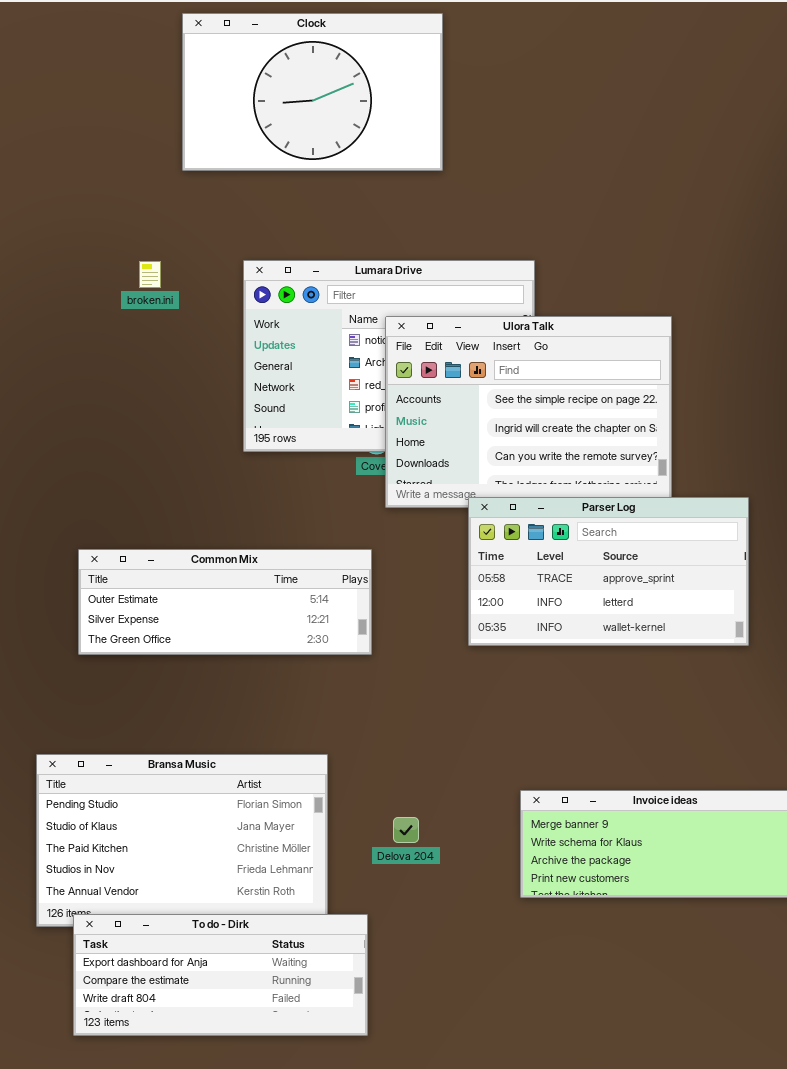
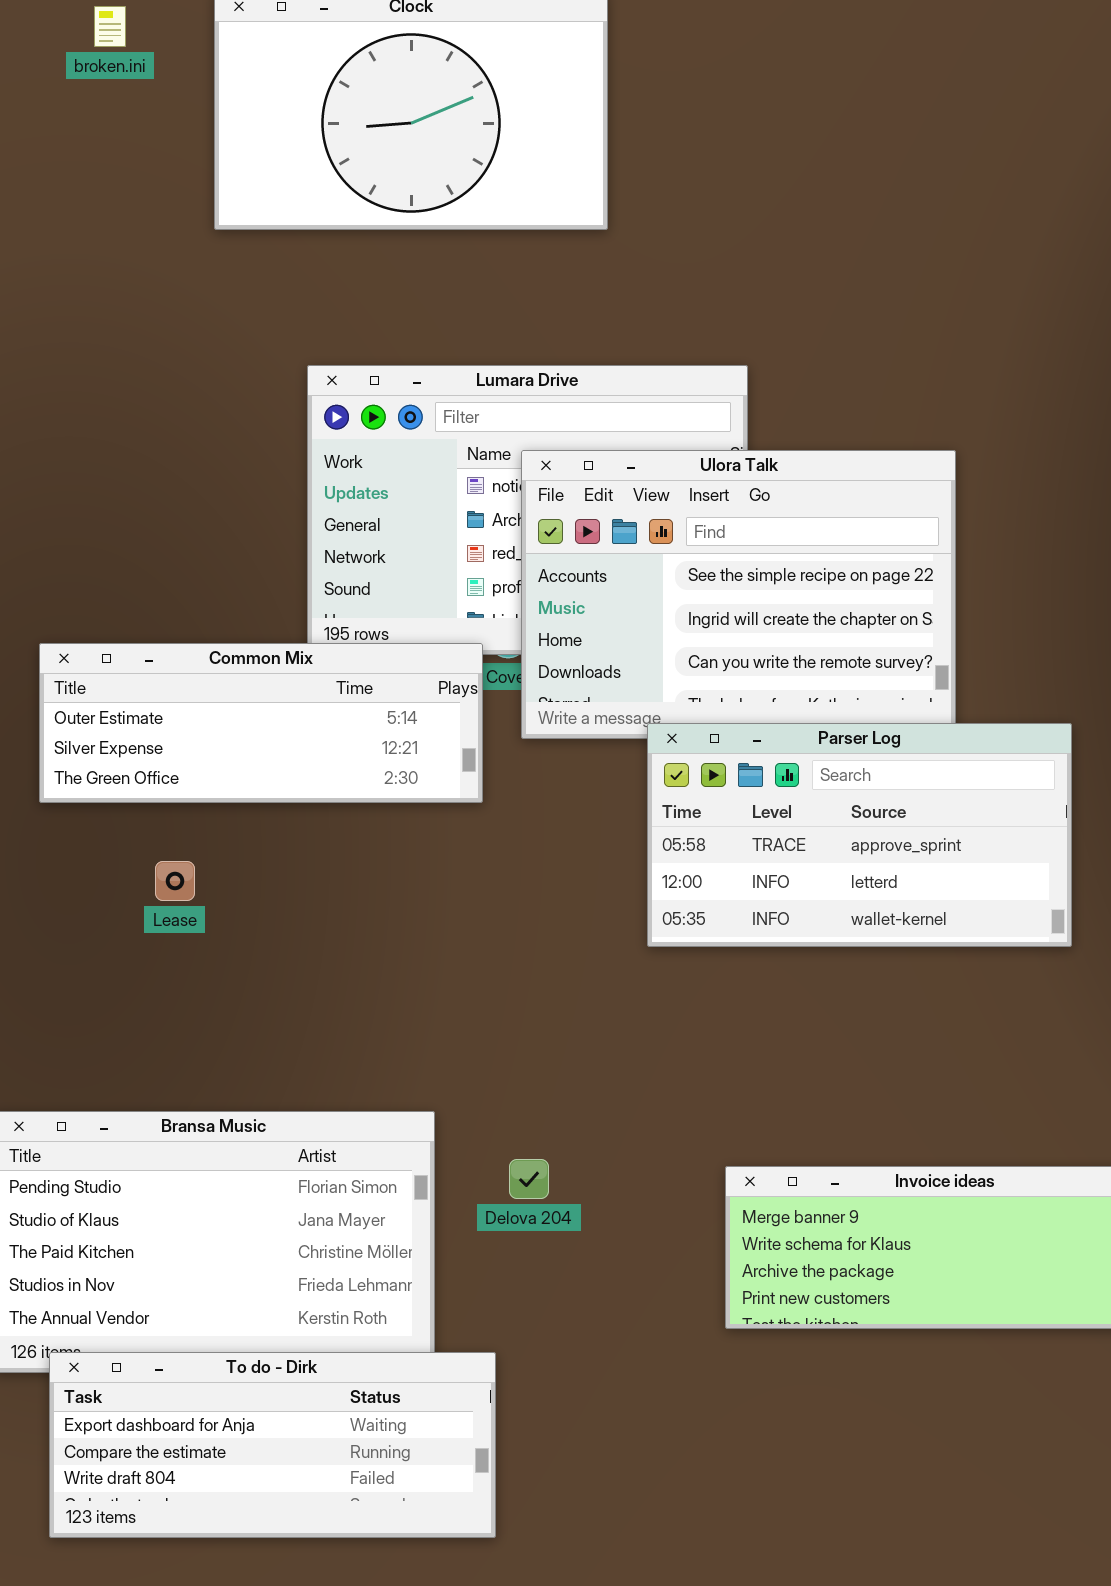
broken.ini: [139,261,161,288] -> [94,6,126,47], moved
Common Mix: [78,549,372,655] -> [39,643,483,803], moved
Delova 204: [393,817,419,843] -> [509,1159,549,1199], moved

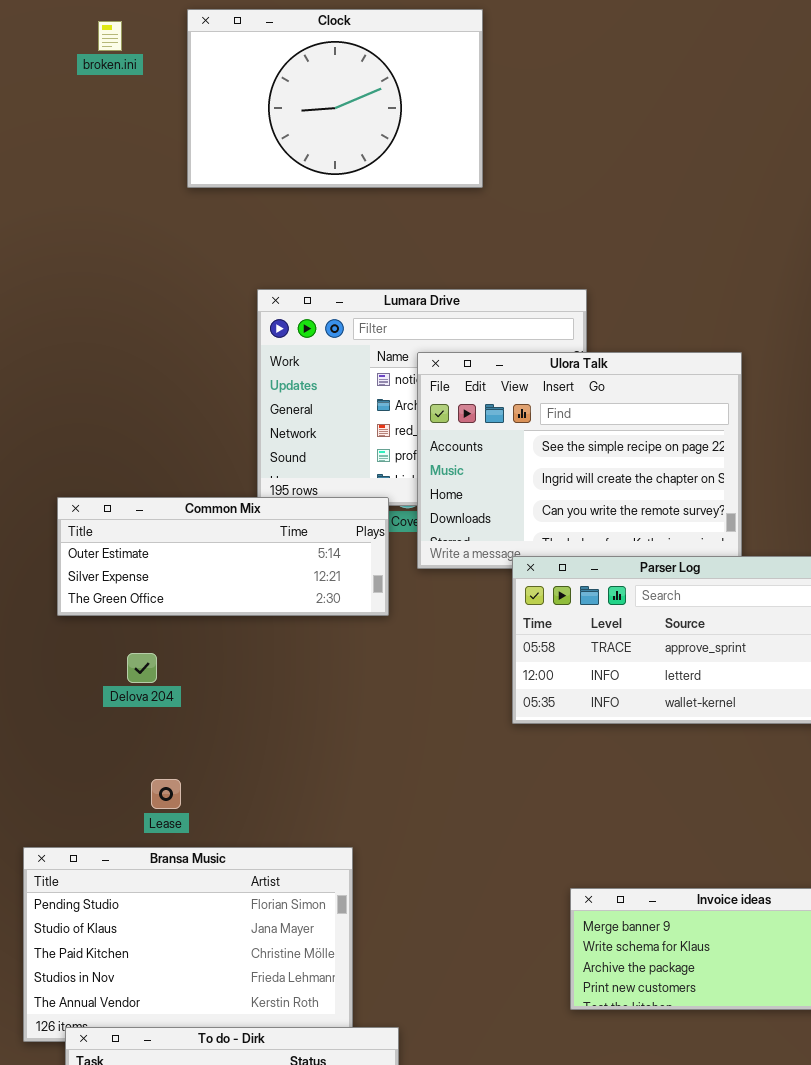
Lease: [155,861,195,901] -> [151,779,181,809], moved
Delova 204: [509,1159,549,1199] -> [127,653,157,683], moved

